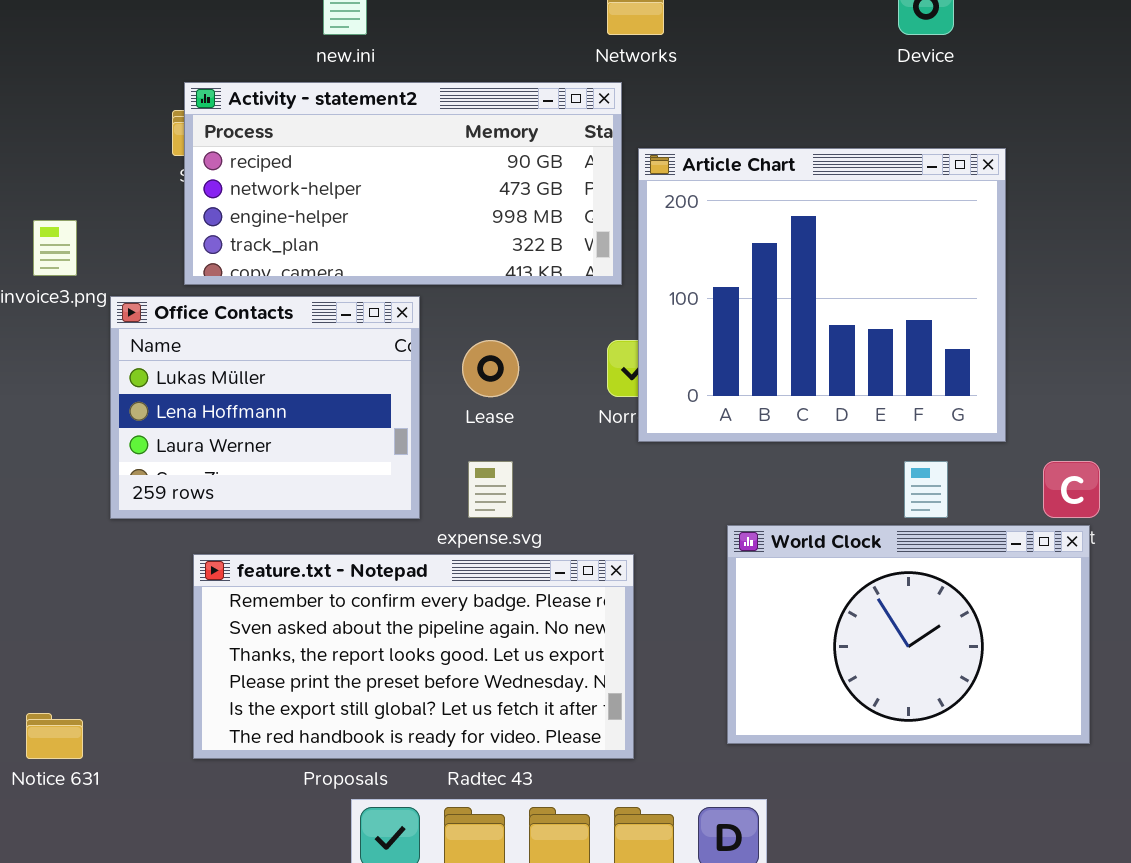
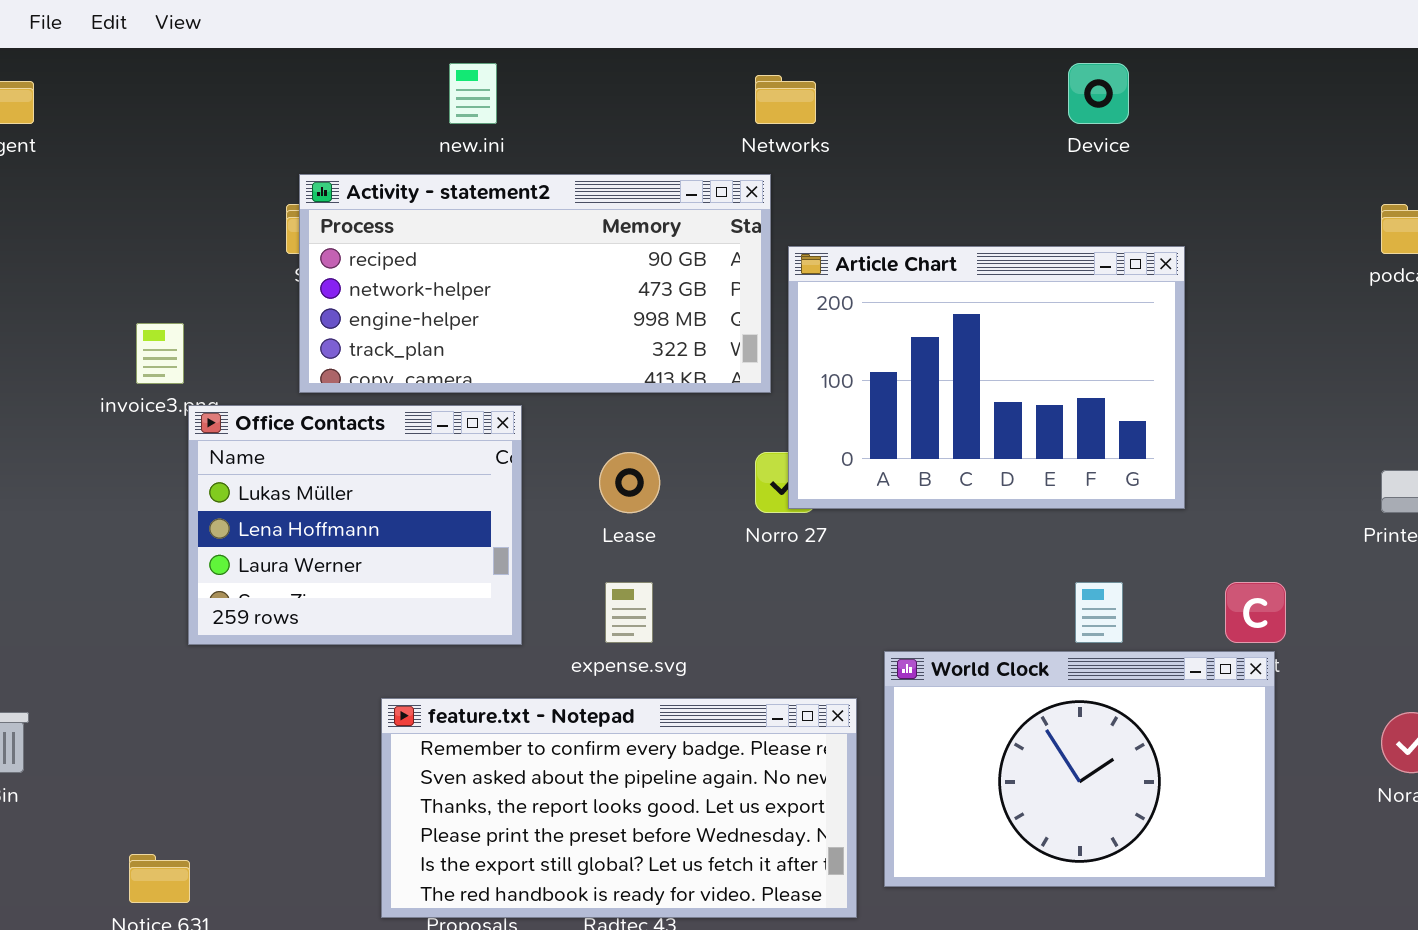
Article Chart: [638,148,1006,442] -> [788,246,1185,509], resized
Office Contacts: [110,296,420,519] -> [188,405,522,645], moved
feature.txt - Notepad: [193,554,634,759] -> [381,698,857,918], moved

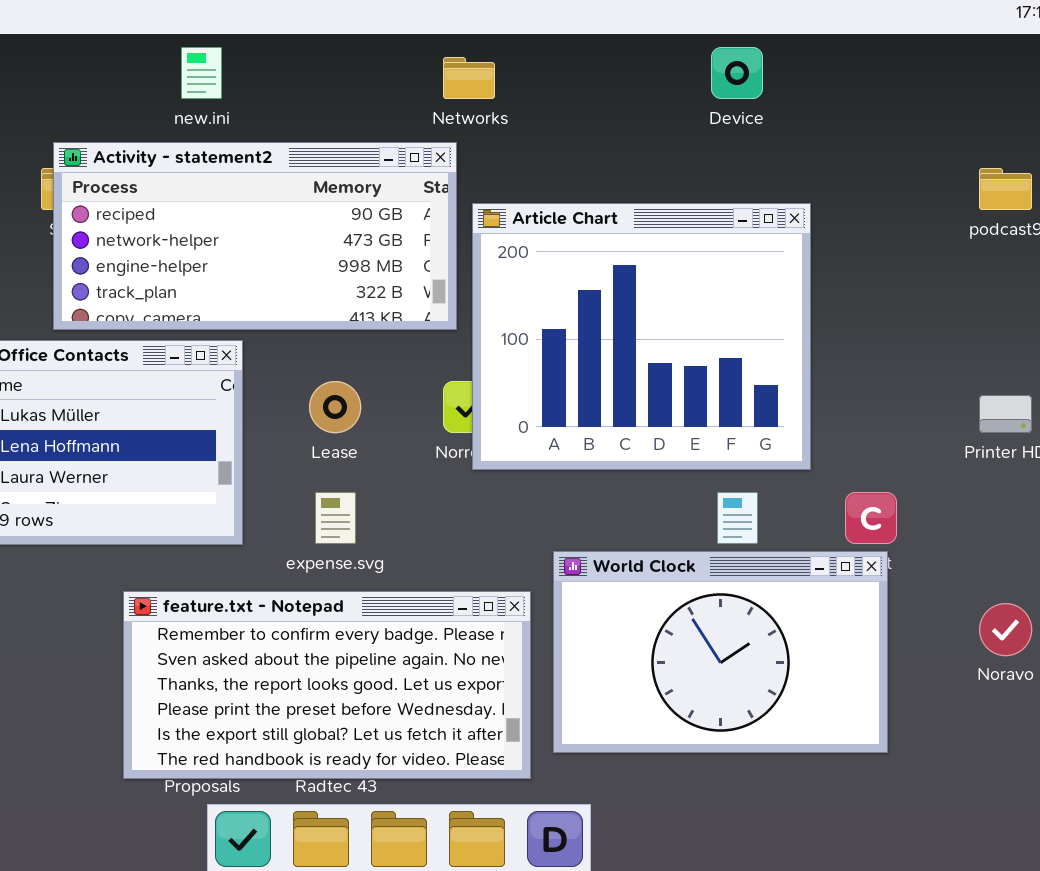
Article Chart: [788,246,1185,509] -> [472,203,811,470], resized

